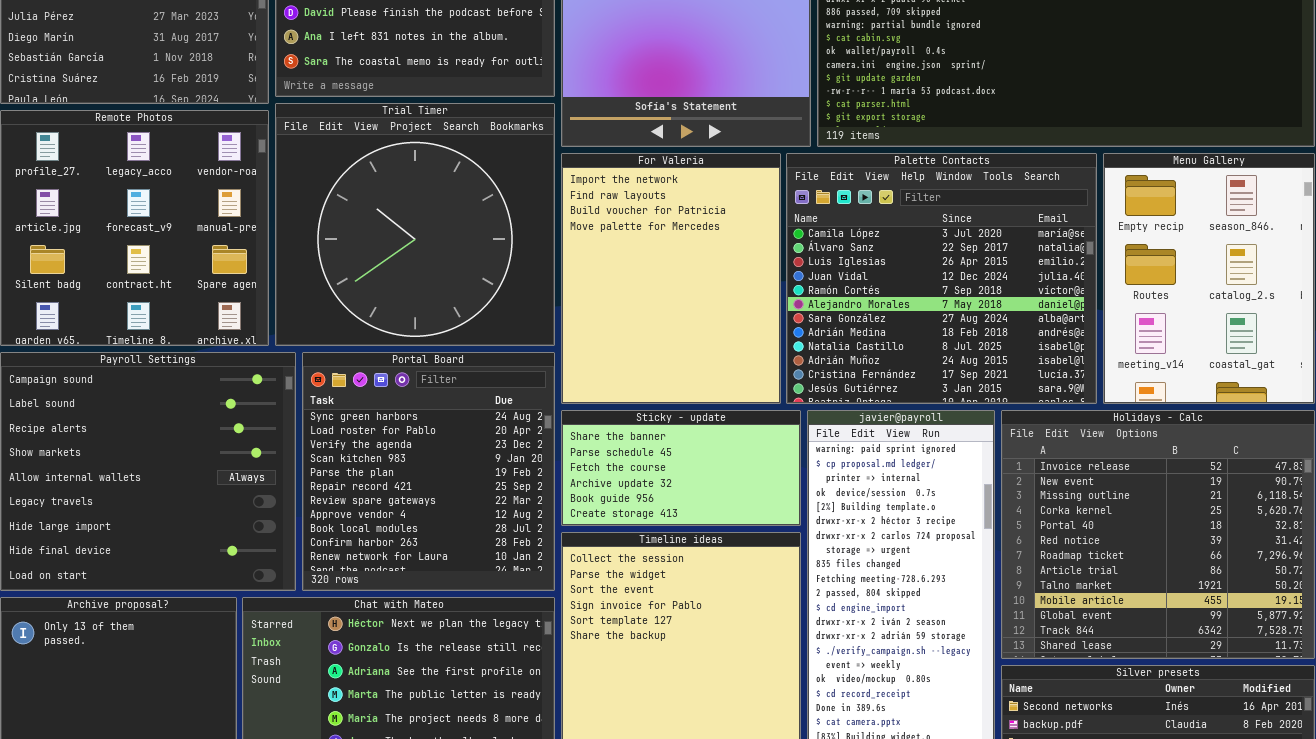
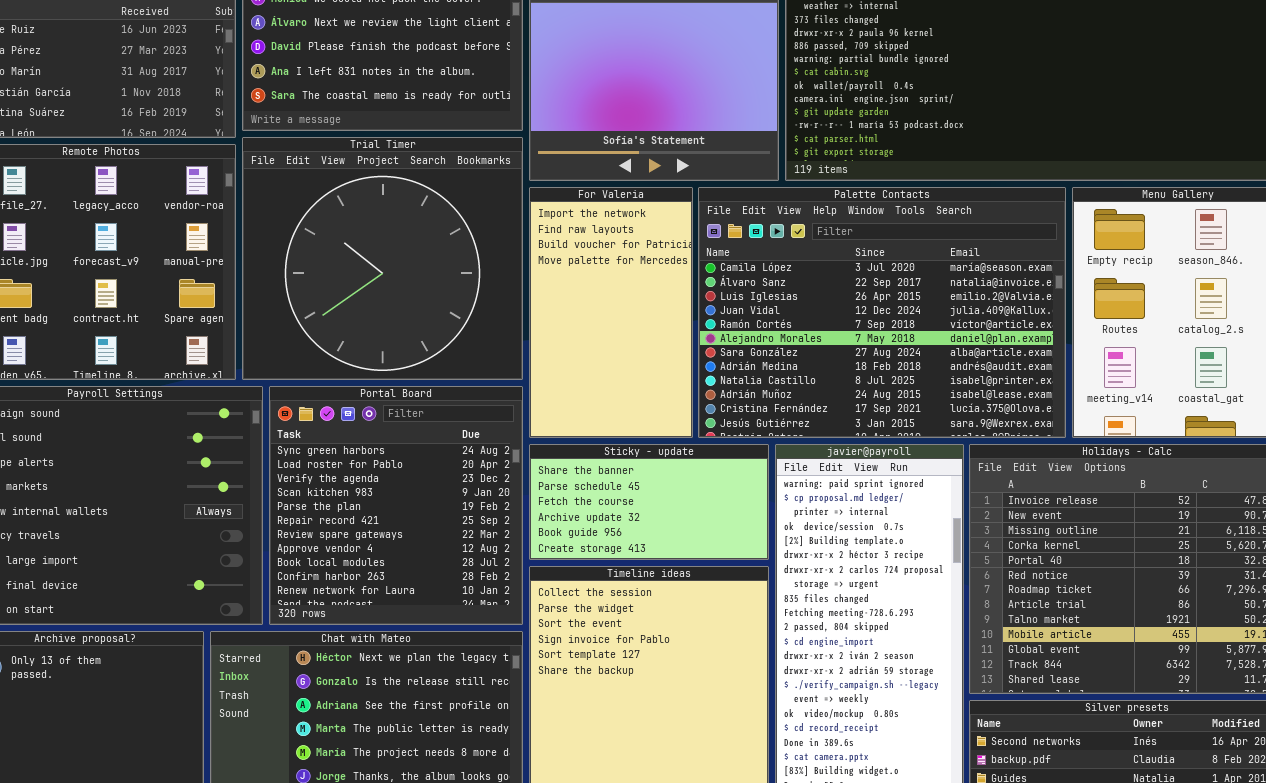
For Valeria: [561,153,781,404] -> [529,187,693,438], resized
Palette Contacts: [786,153,1097,404] -> [698,187,1066,438], resized

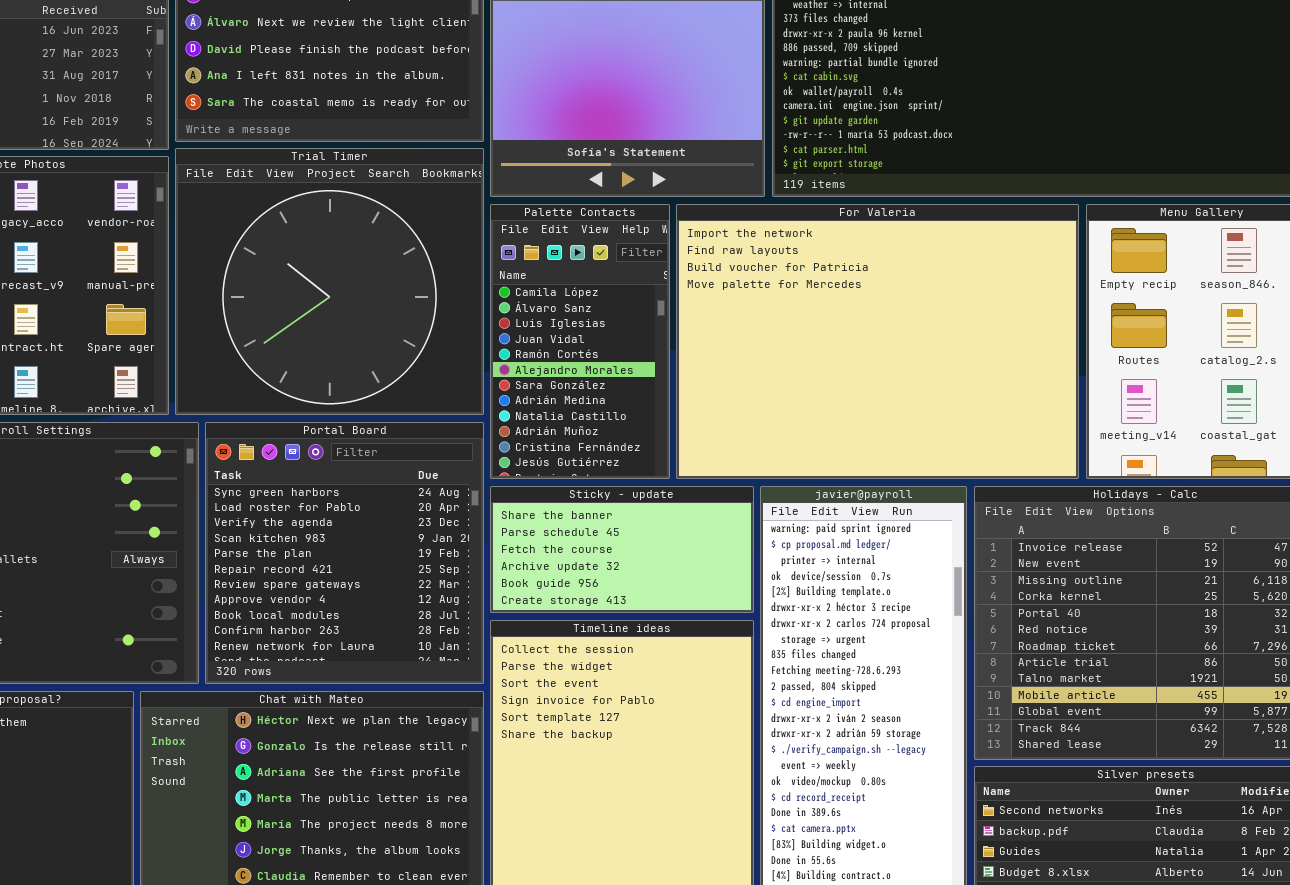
For Valeria: [529,187,693,438] -> [676,204,1079,479], moved, resized
Palette Contacts: [698,187,1066,438] -> [490,204,670,479], moved, resized

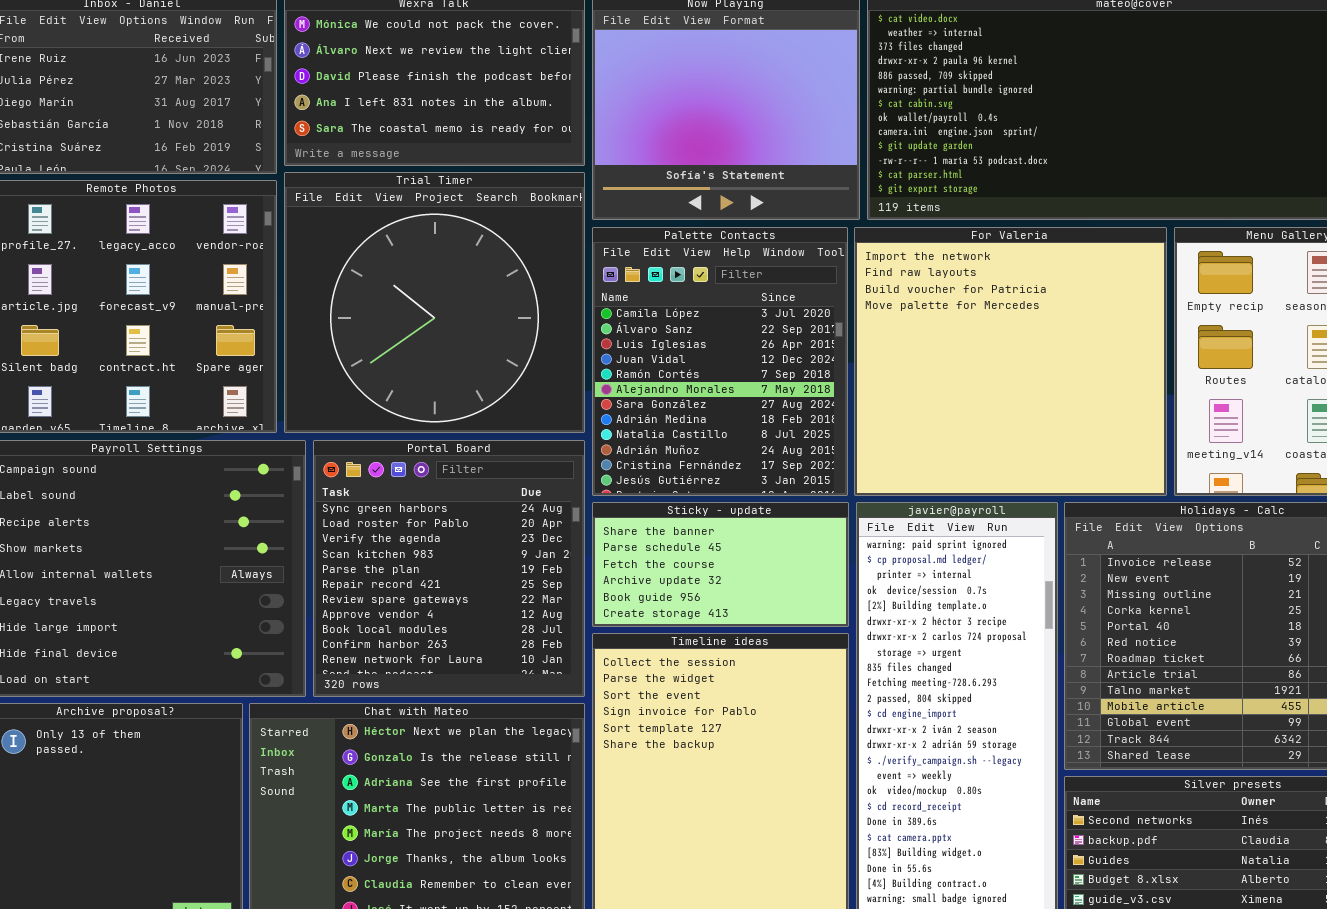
Palette Contacts: [490,204,670,479] -> [592,227,848,496], resized
For Valeria: [676,204,1079,479] -> [854,227,1167,496], resized

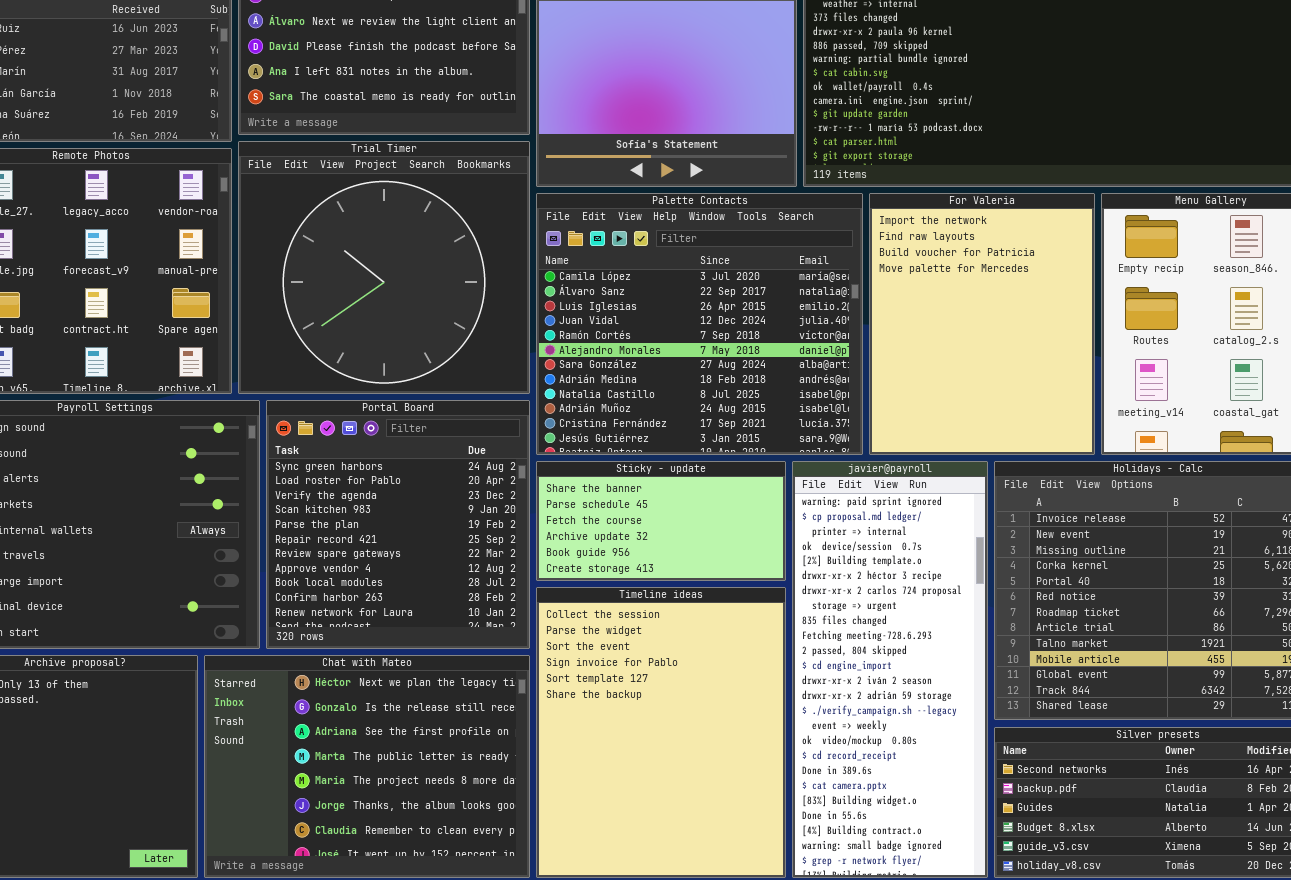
Palette Contacts: [592,227,848,496] -> [536,193,863,455], resized
For Valeria: [854,227,1167,496] -> [869,193,1095,455], resized

